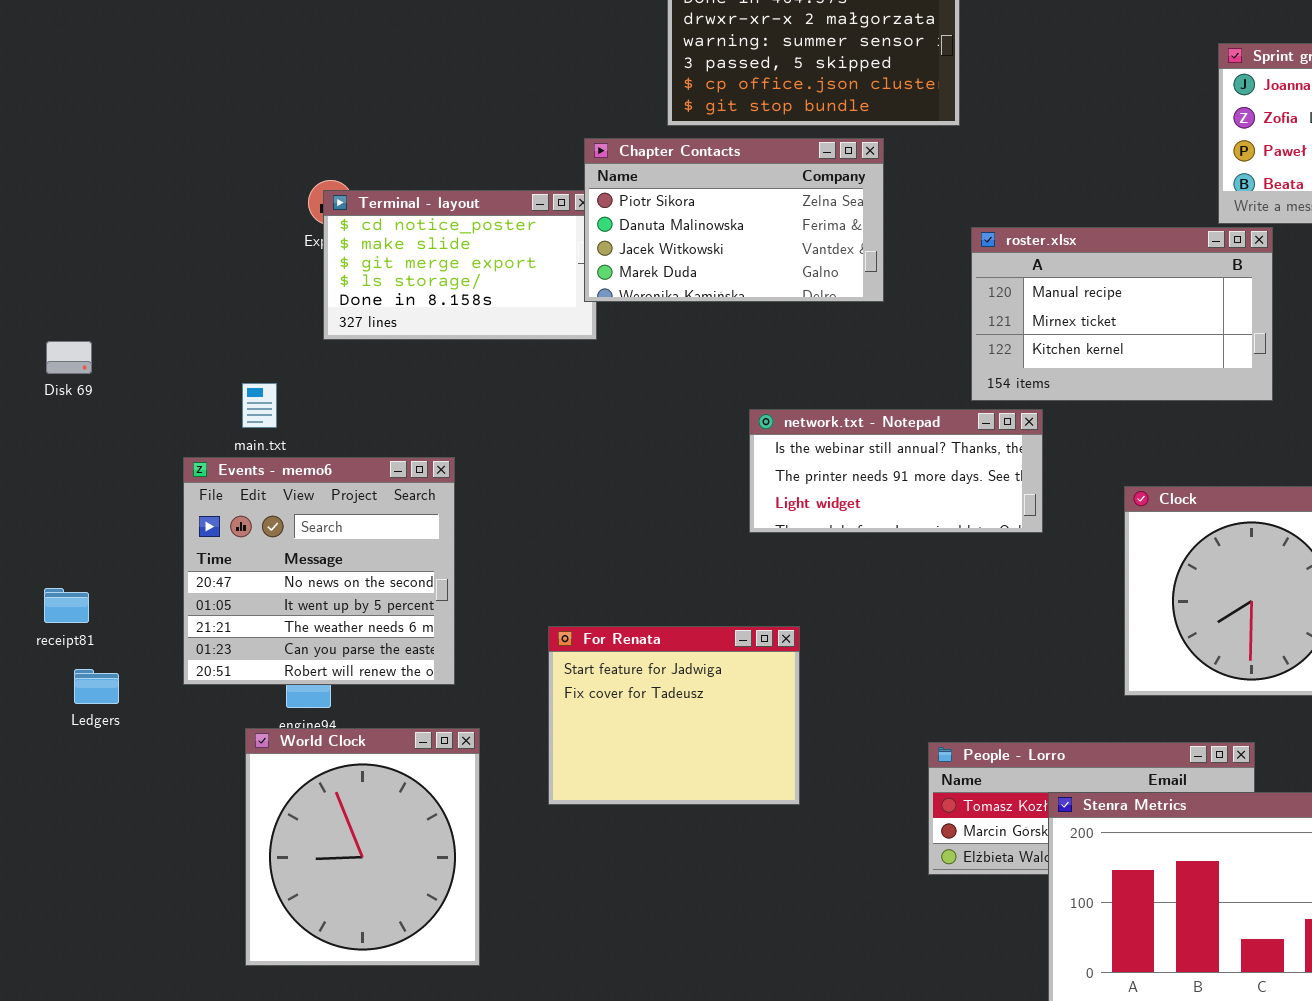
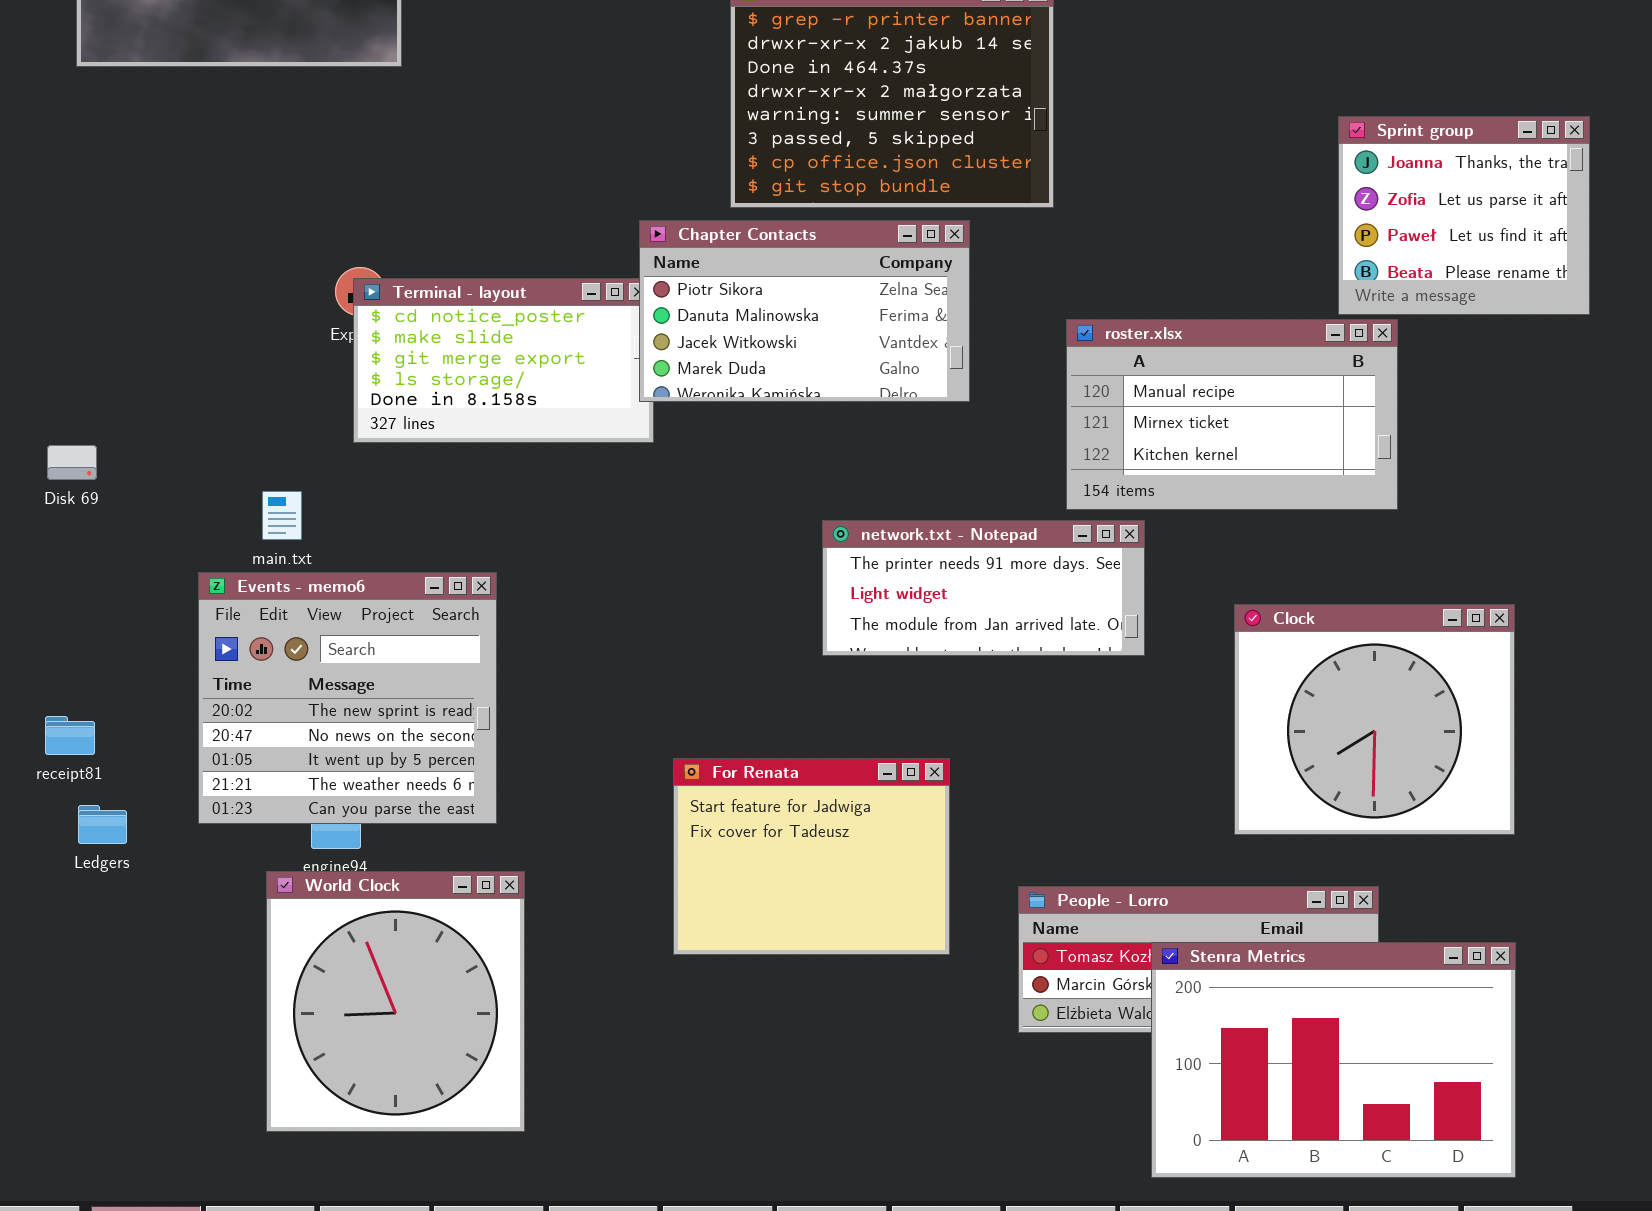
network.txt - Notepad: [749,409,1043,533] -> [822,520,1145,656], scrolled down 1 row
Events - memo6: [183,457,455,685] -> [198,572,497,824], scrolled up 1 row
For Renata: [548,626,800,805] -> [673,758,950,955], moved

